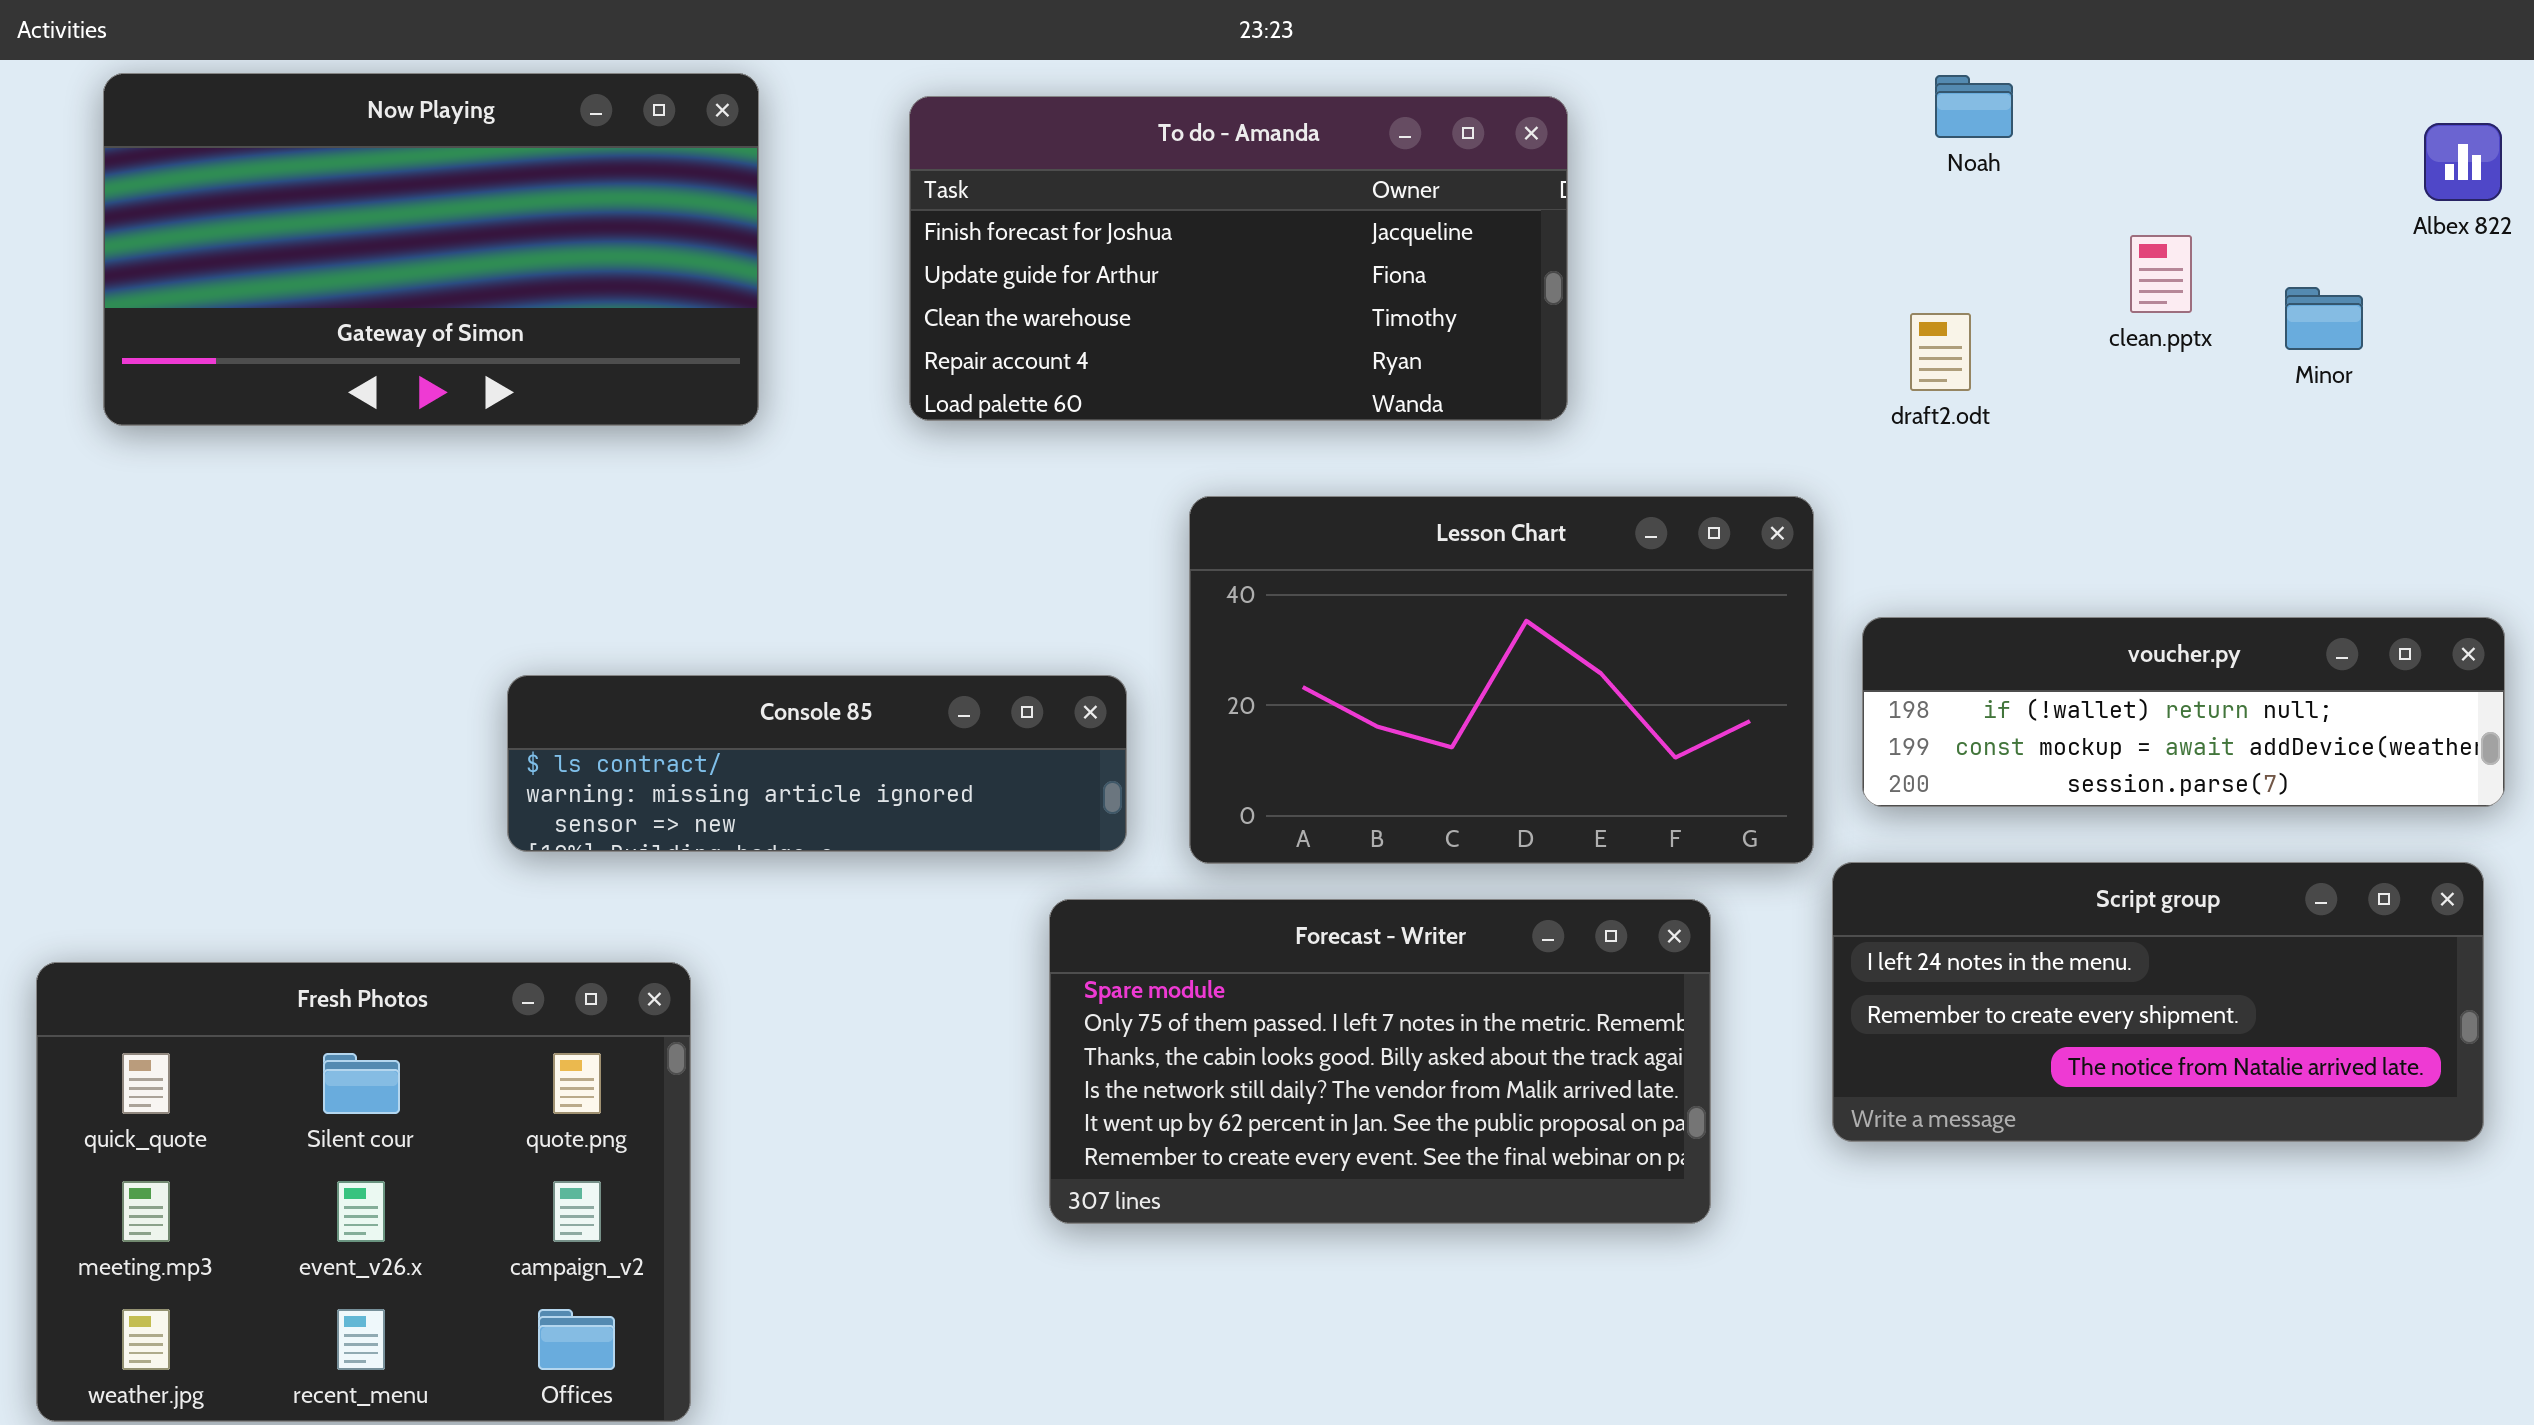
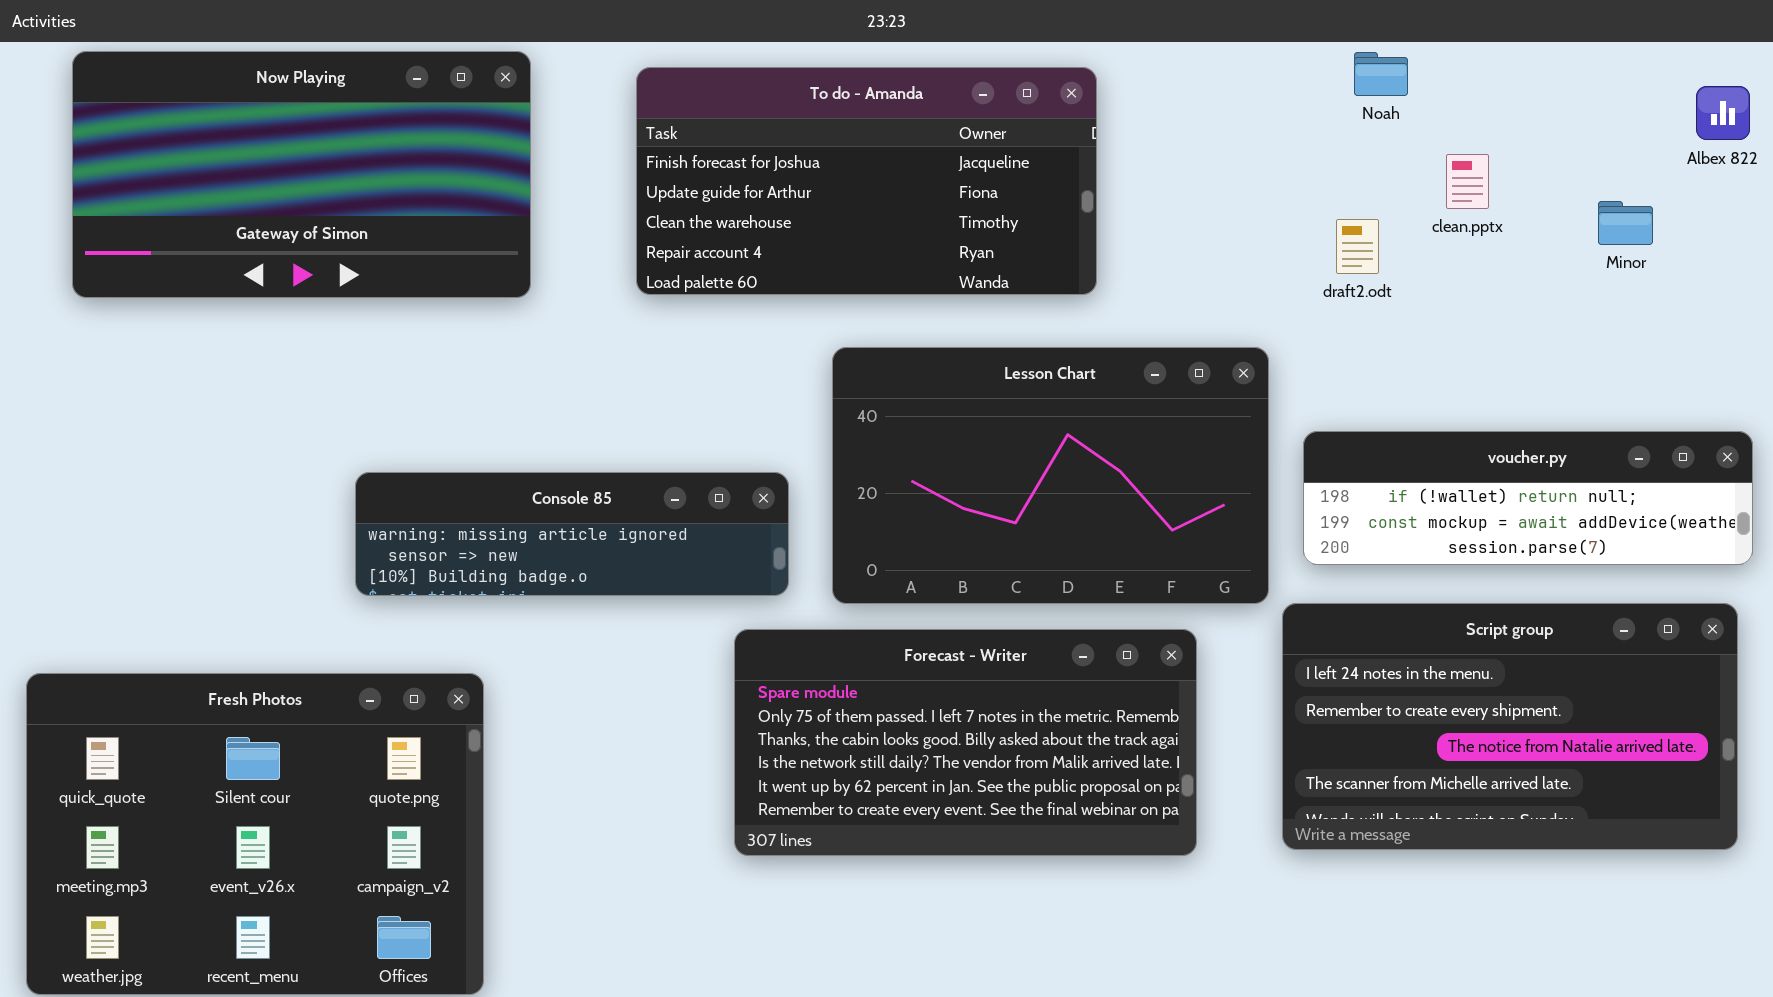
clean.pptx: [2130,235,2192,313] -> [1446,154,1489,209], moved
Console 85: [507,675,1127,852] -> [355,472,789,596], scrolled down 1 row
Script group: [1832,862,2484,1142] -> [1282,603,1738,850], resized

